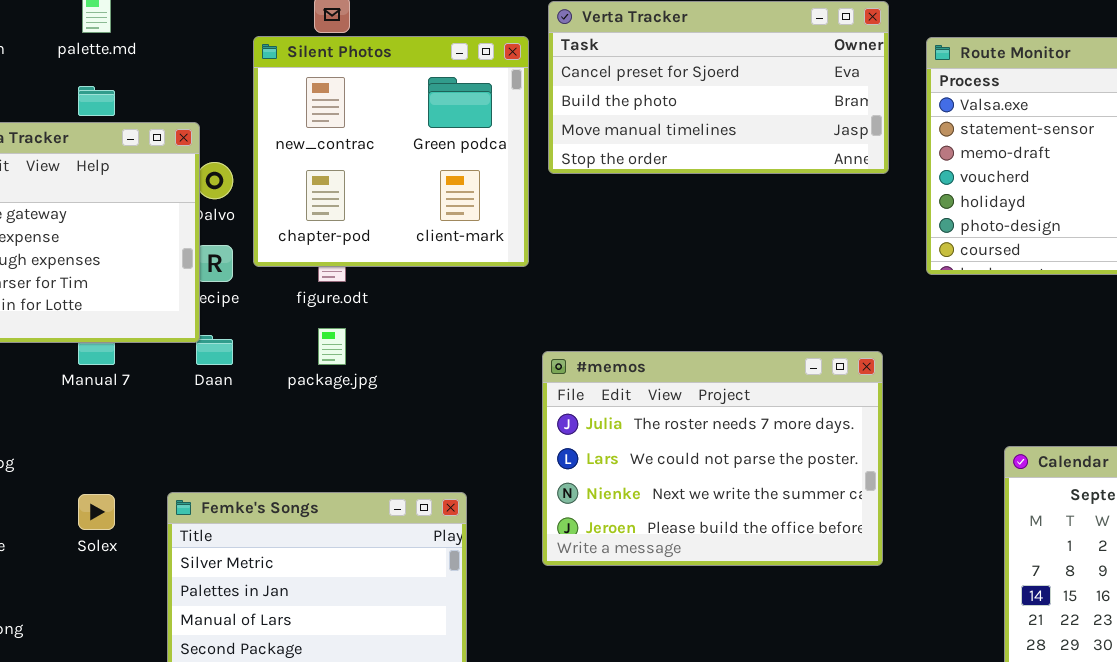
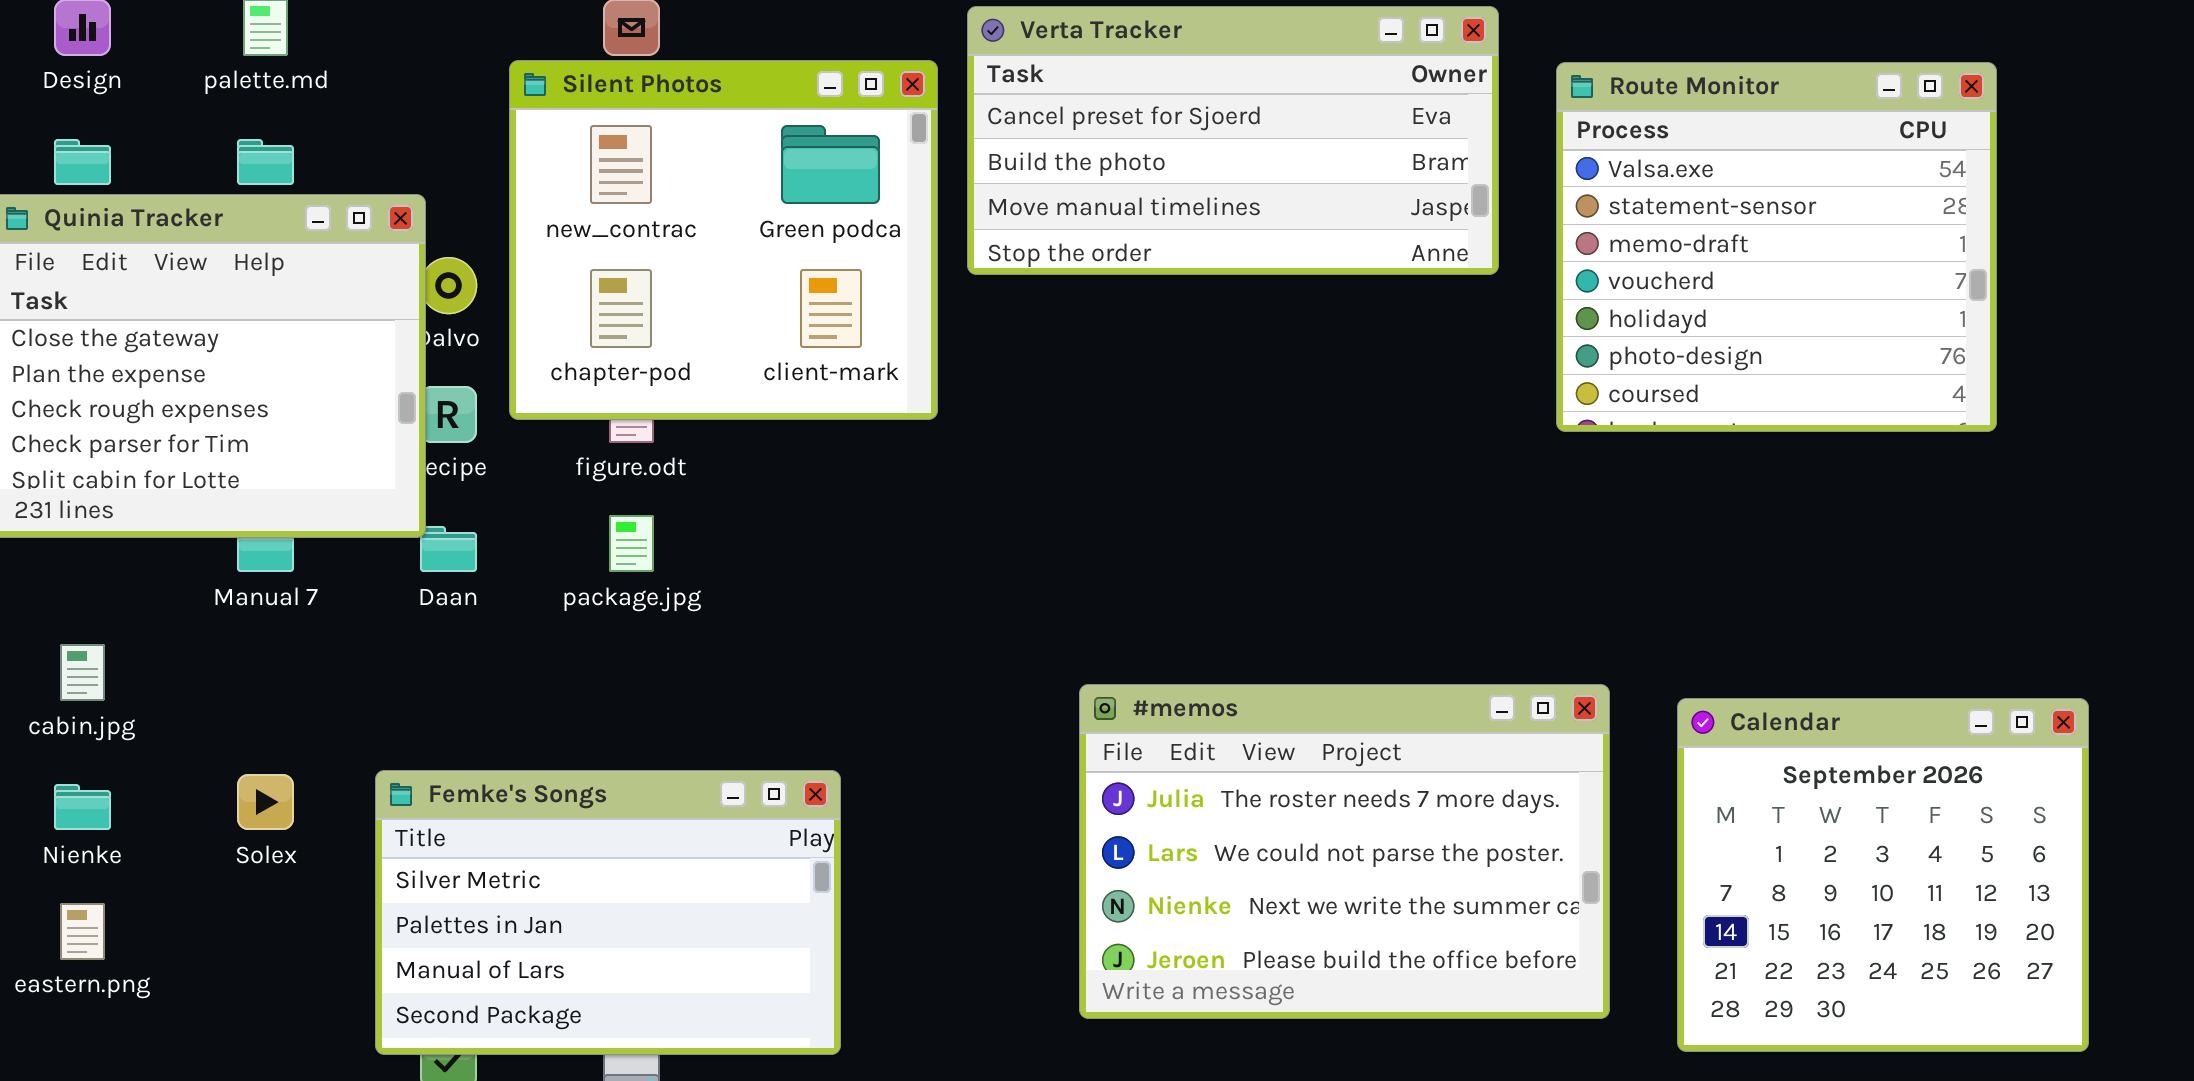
#memos: [542,351,883,566] -> [1079,684,1610,1019], moved

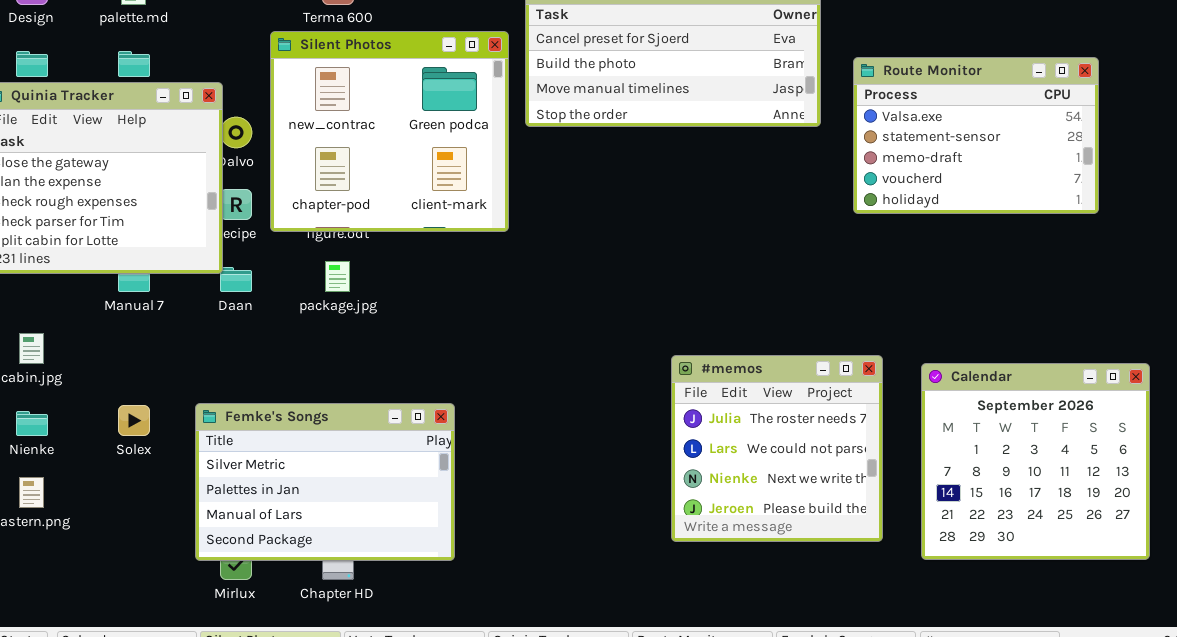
Silent Photos: [509,60,938,420] -> [270,31,509,232], moved
Route Monitor: [1556,62,1997,432] -> [853,57,1099,214], resized
#memos: [1079,684,1610,1019] -> [671,355,883,542], resized

